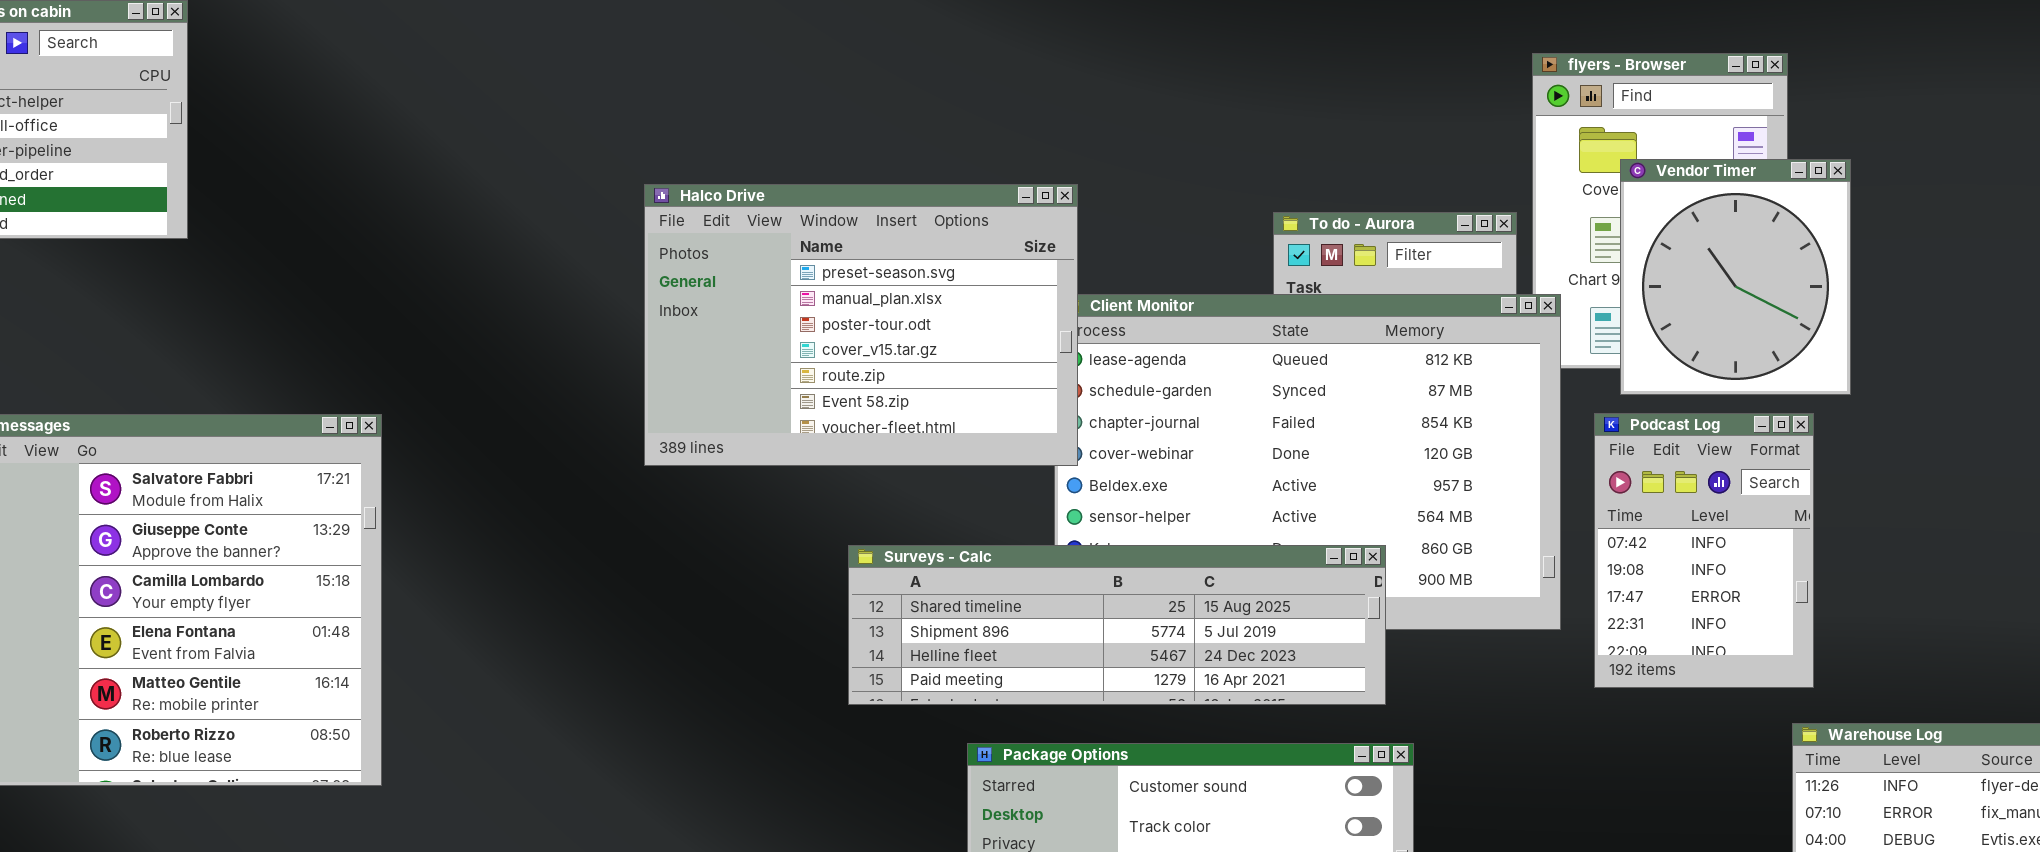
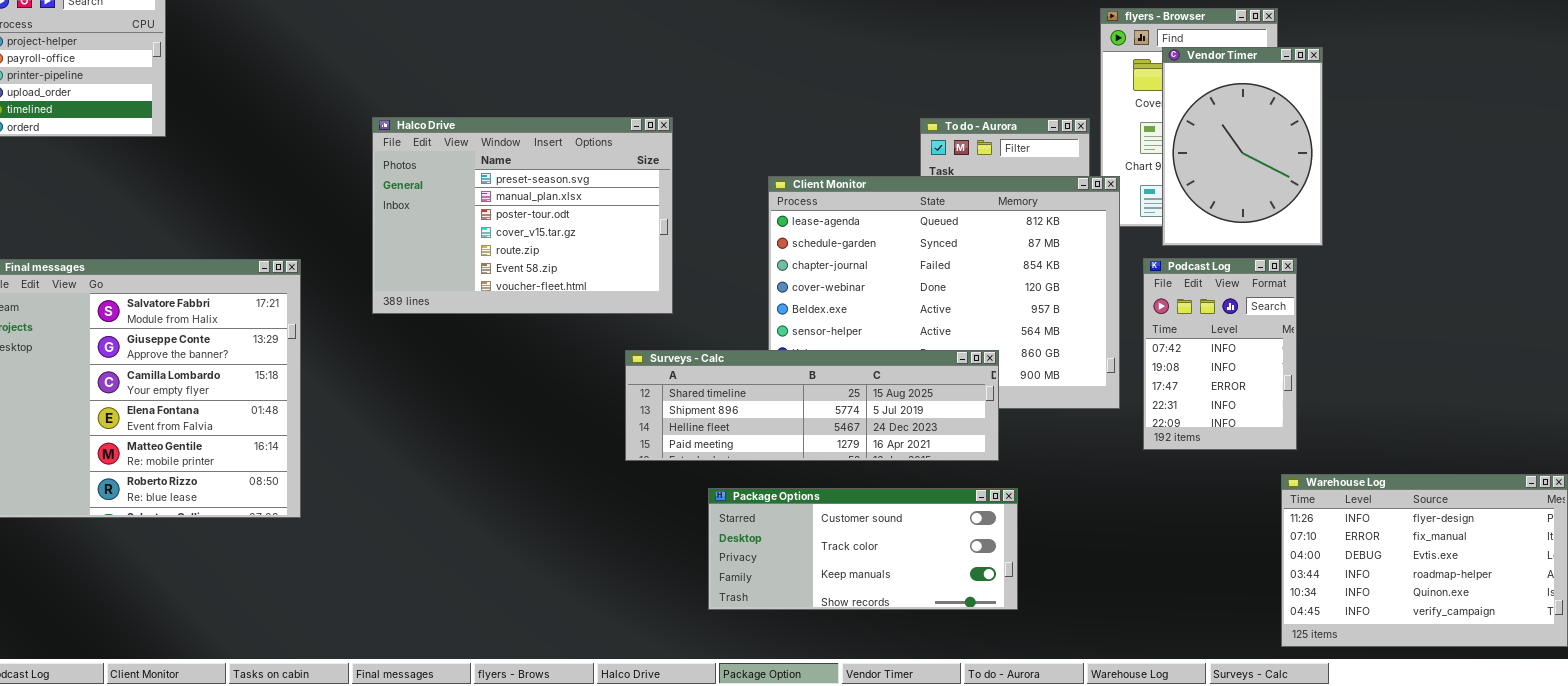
Vendor Timer: [1620,159,1851,395] -> [1162,47,1323,246], resized
Halco Drive: [644,184,1078,466] -> [372,117,673,314], moved

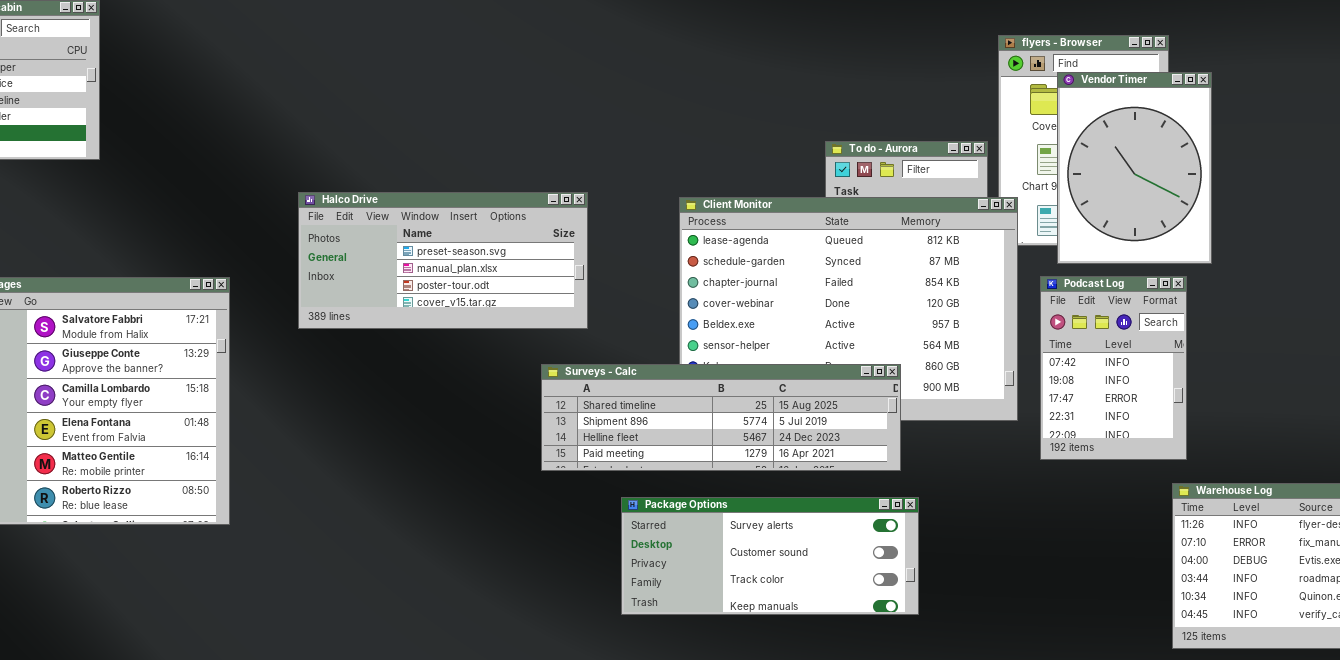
Halco Drive: [372,117,673,314] -> [298,192,588,329], resized
Package Options: [708,488,1018,610] -> [621,497,919,615], scrolled up 1 row

